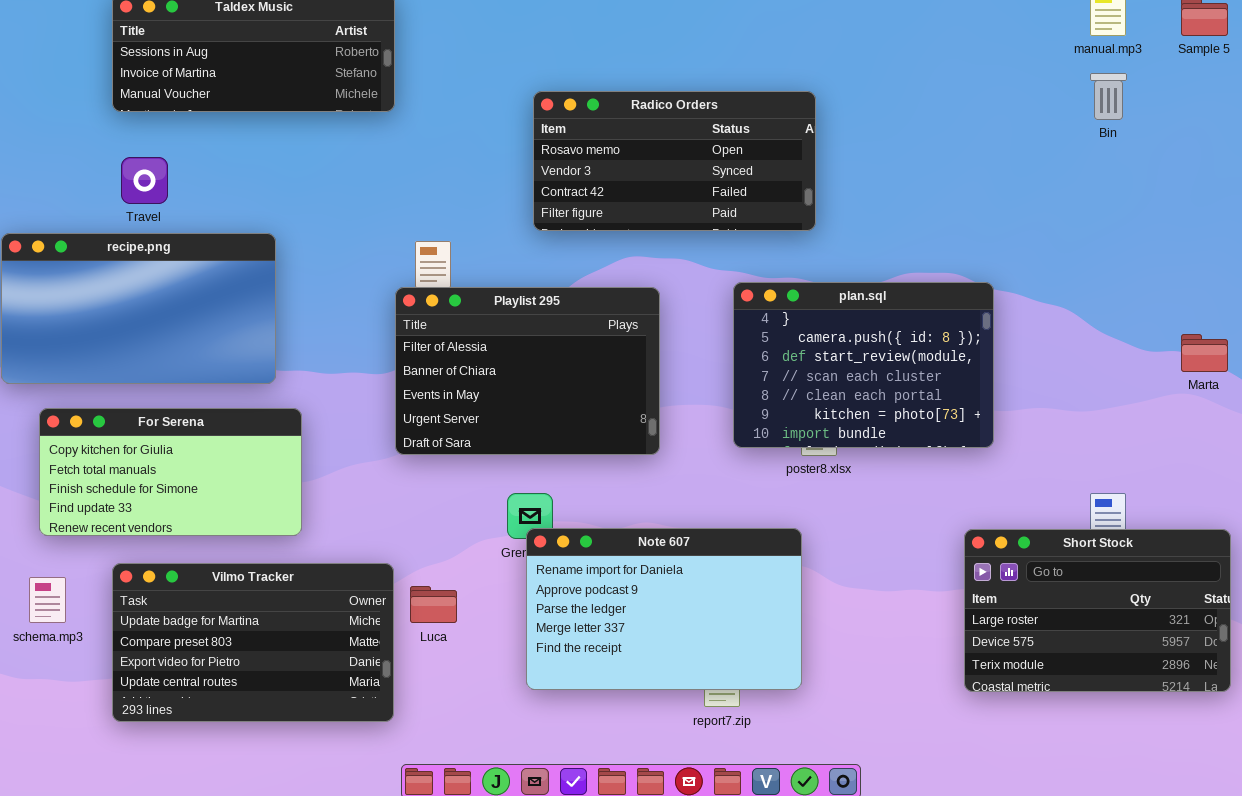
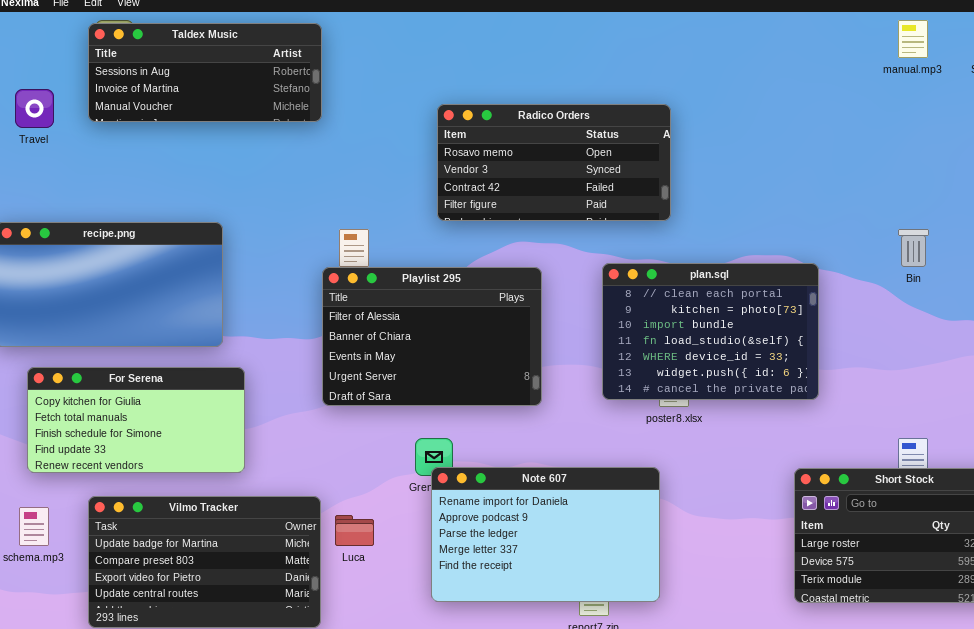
Bin: [1090,73,1127,120] -> [898,229,929,267], moved
Travel: [121,157,168,204] -> [15,89,54,128], moved
plan.sql: [733,282,994,448] -> [602,263,819,400], scrolled down 4 rows

